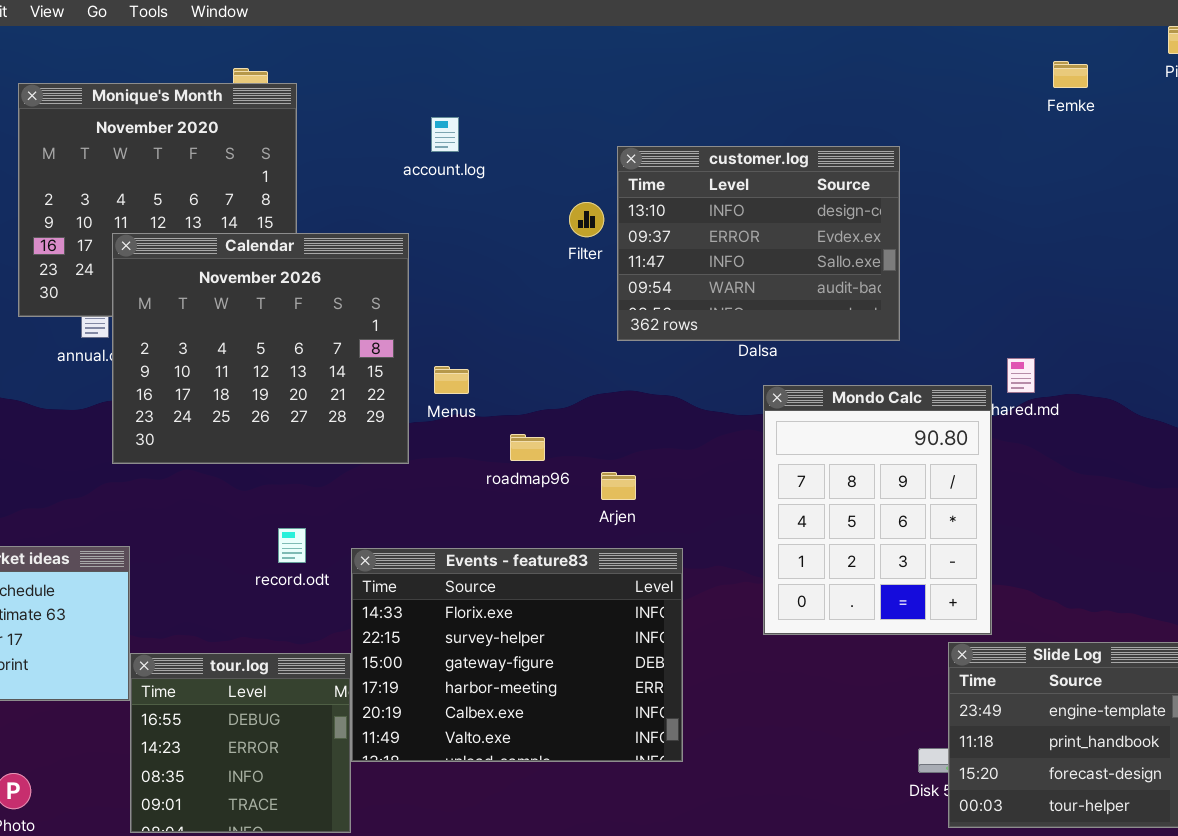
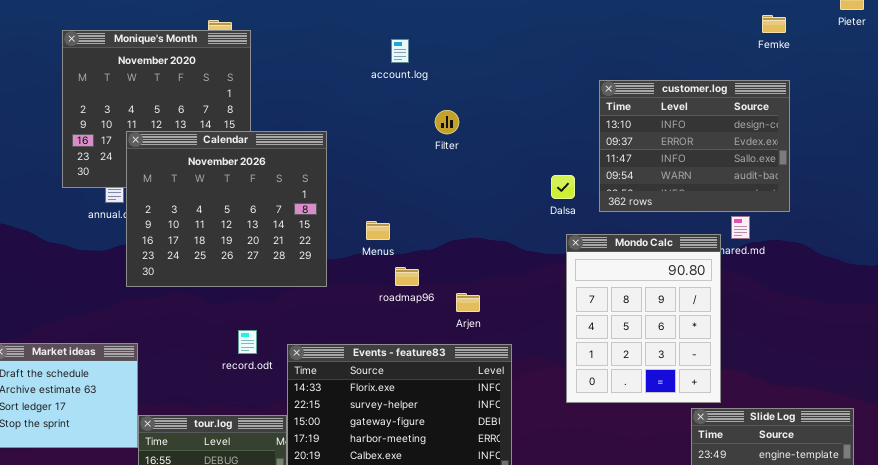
account.log: [431,117,459,152] -> [391,39,409,63], moved
customer.log: [617,146,900,341] -> [599,80,790,212], moved
Menus: [434,366,469,394] -> [366,221,390,240], moved

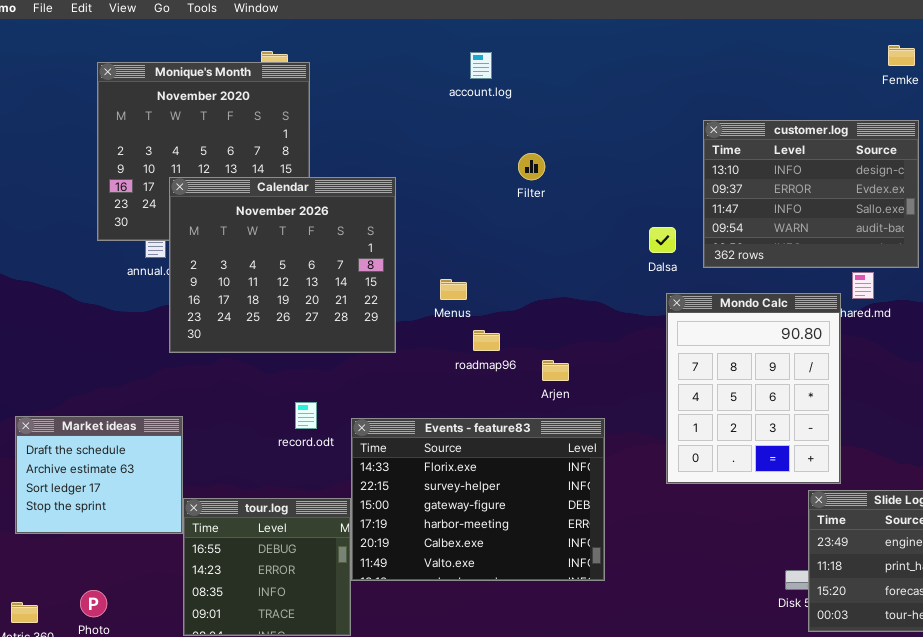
account.log: [391,39,409,63] -> [470,52,492,79], moved

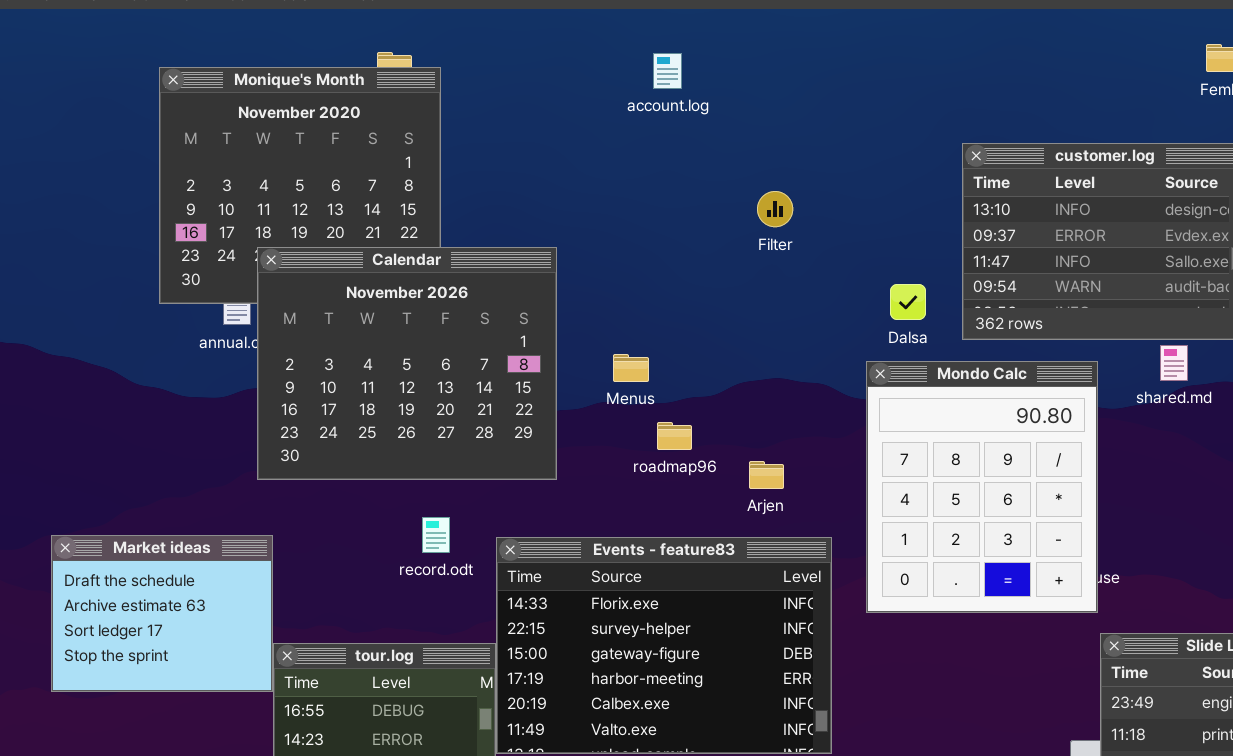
Filter: [518,153,545,180] -> [757,191,793,227], moved
Calendar: [169,177,396,353] -> [257,247,557,480], moved
Mondo Calc: [666,293,841,484] -> [866,361,1098,613], moved

